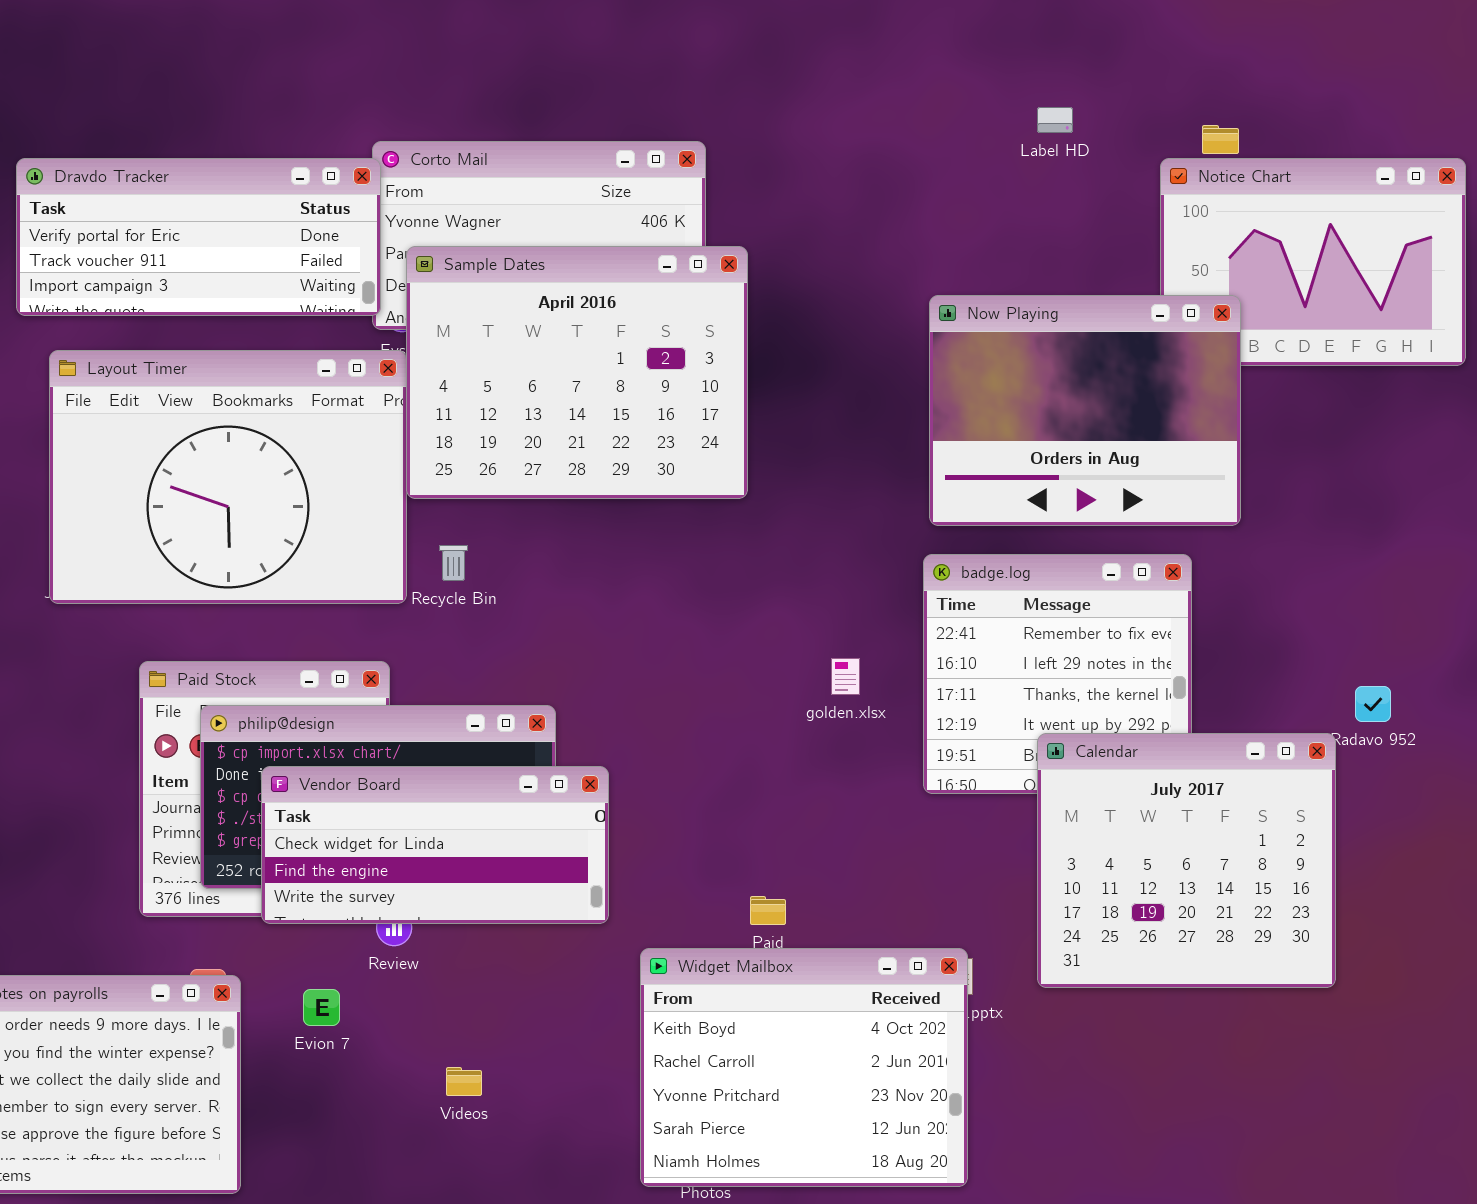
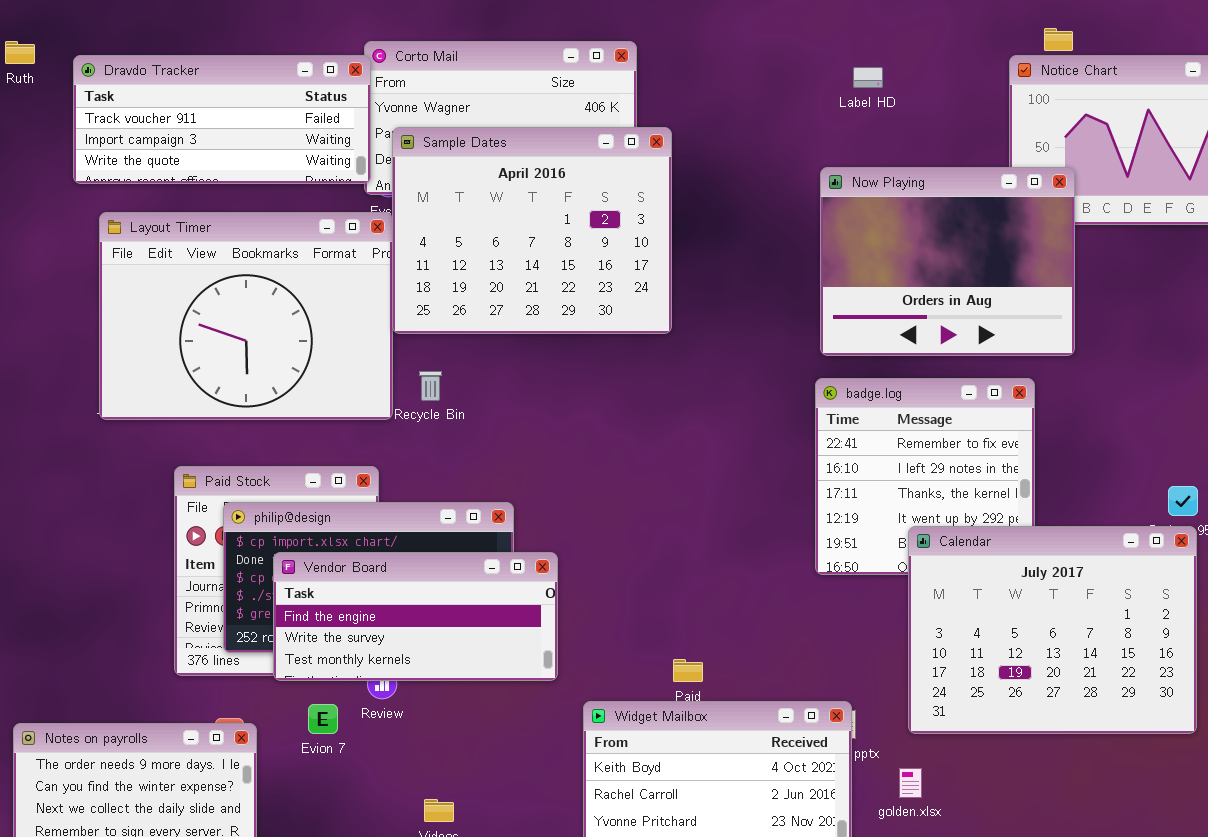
Label HD: [1037,107,1073,133] -> [853,67,883,88], moved
Dravdo Tracker: [16,158,381,316] -> [73,55,371,184], scrolled down 1 row
golden.xlsx: [831,658,860,695] -> [899,768,922,798], moved
Calendar: [1037,733,1336,988] -> [908,526,1197,734], resized
Vendor Board: [261,766,609,924] -> [273,552,558,681], scrolled down 1 row
Evion 7: [303,989,340,1026] -> [308,704,338,734], moved

